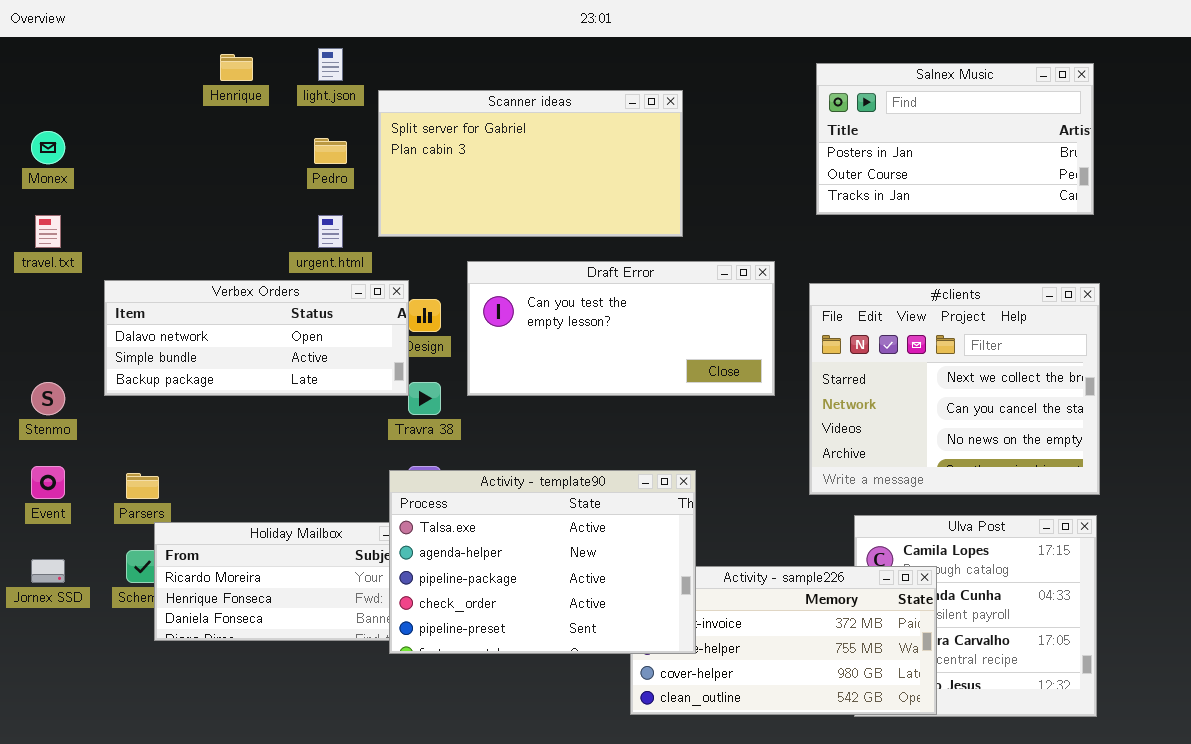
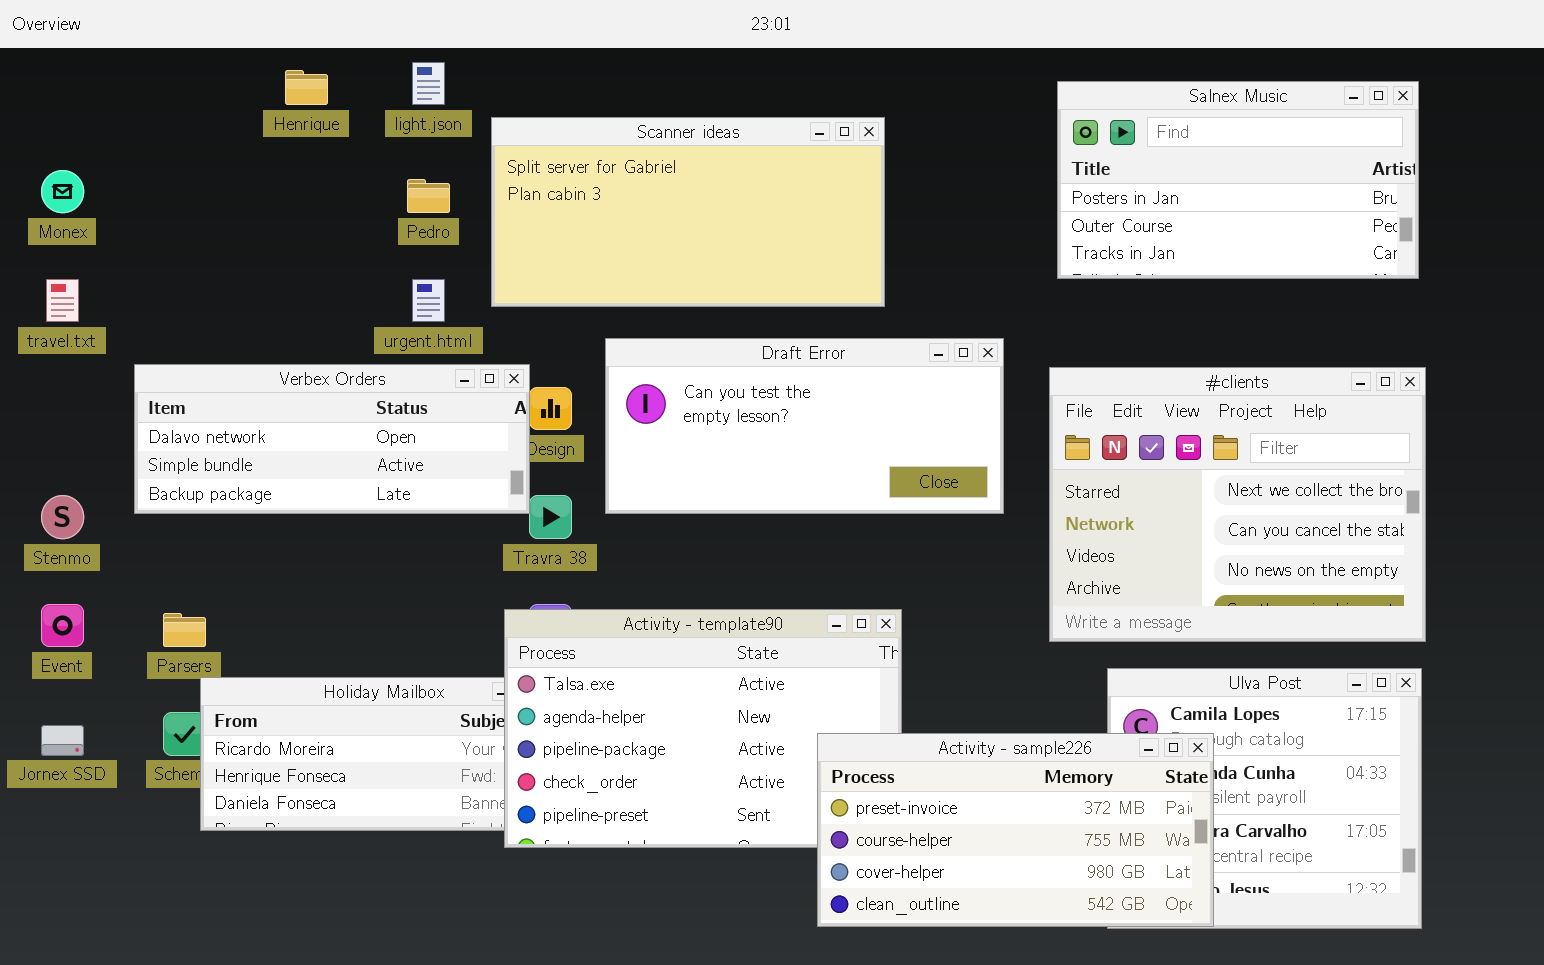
Activity - sample226: [630,566,937,715] -> [817,733,1214,927], raised

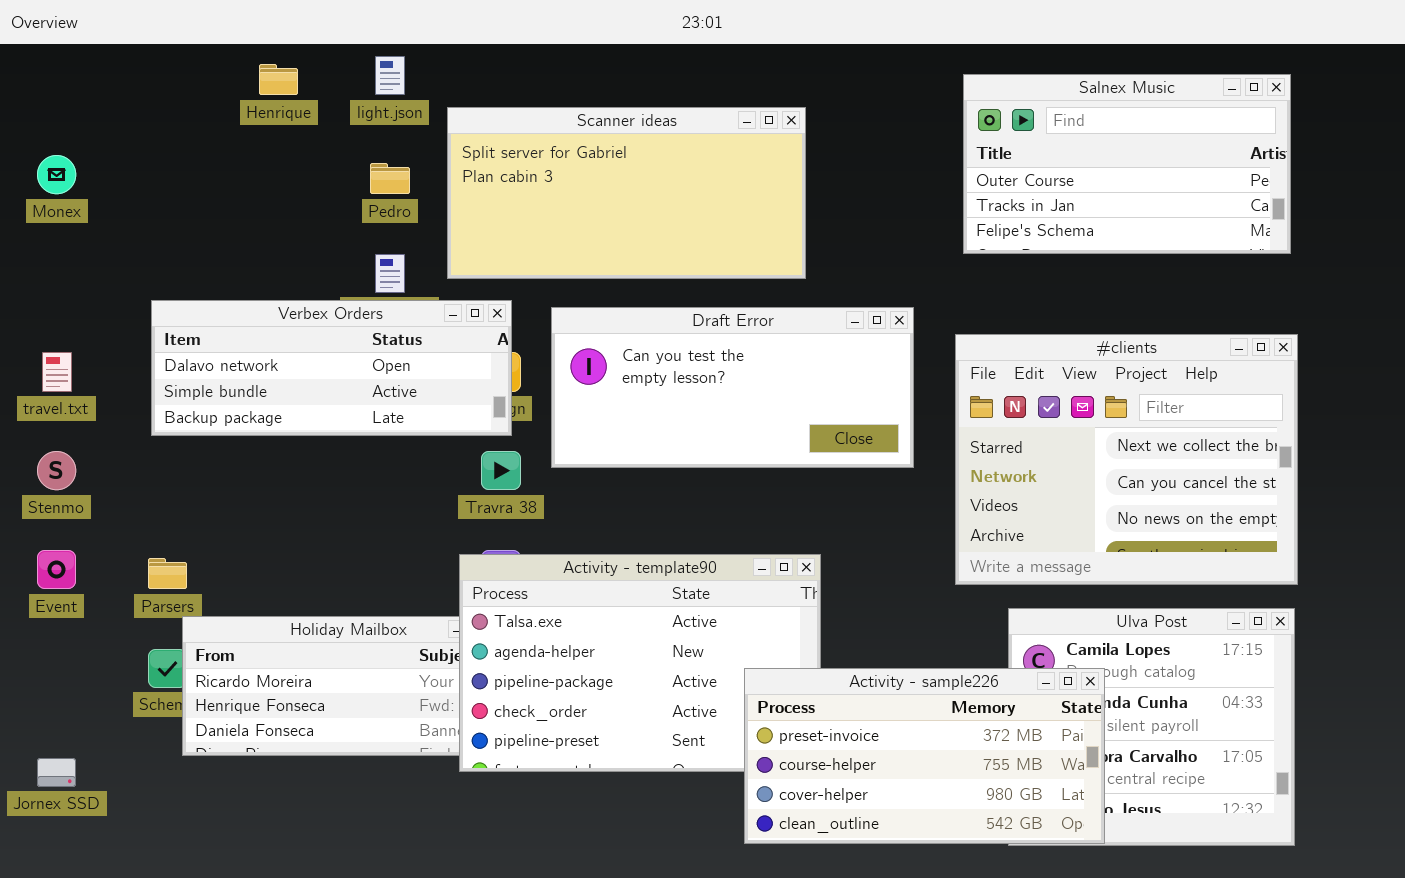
Salnex Music: [1057,81,1419,279] -> [963,74,1291,254], scrolled down 1 row
travel.txt: [46,279,79,322] -> [42,352,72,392], moved
Verbex Orders: [134,364,530,514] -> [151,300,512,436], moved
Jornex SSD: [41,725,84,756] -> [37,758,76,787], moved

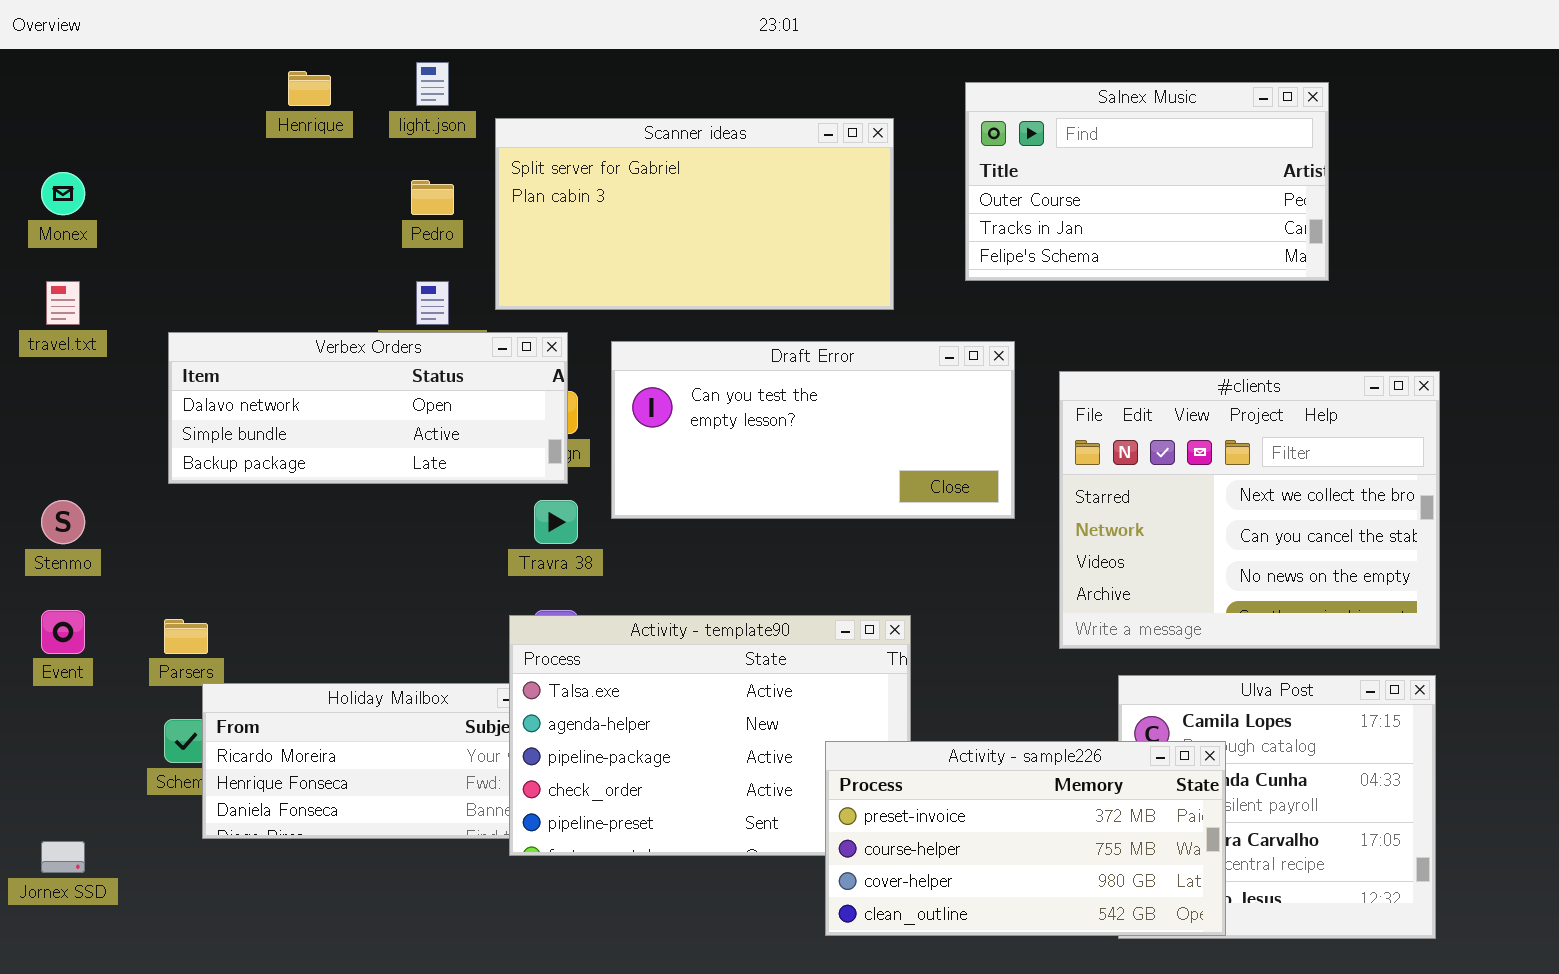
Salnex Music: [963,74,1291,254] -> [965,82,1329,281], moved
travel.txt: [42,352,72,392] -> [46,281,80,325], moved

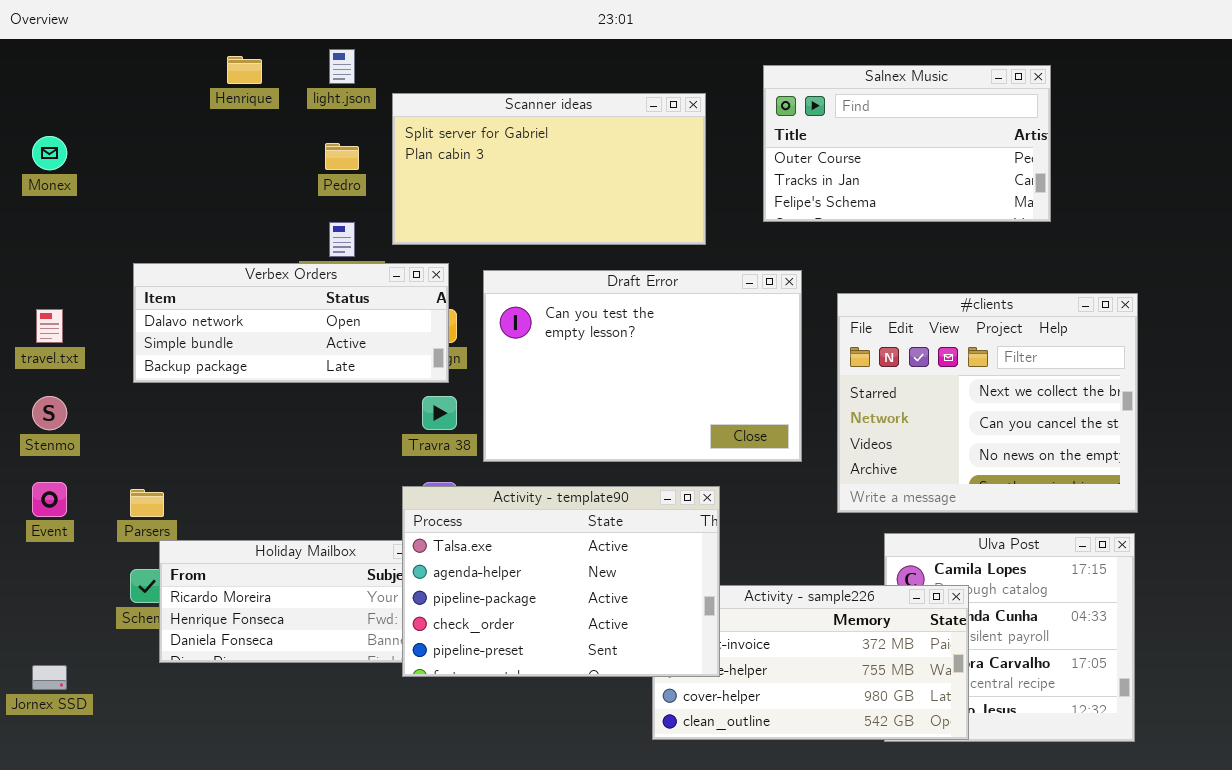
travel.txt: [46,281,80,325] -> [36,309,63,343], moved
Draft Error: [611,341,1015,519] -> [483,270,802,462], resized
Activity - template90: [509,615,911,856] -> [402,486,720,677], raised

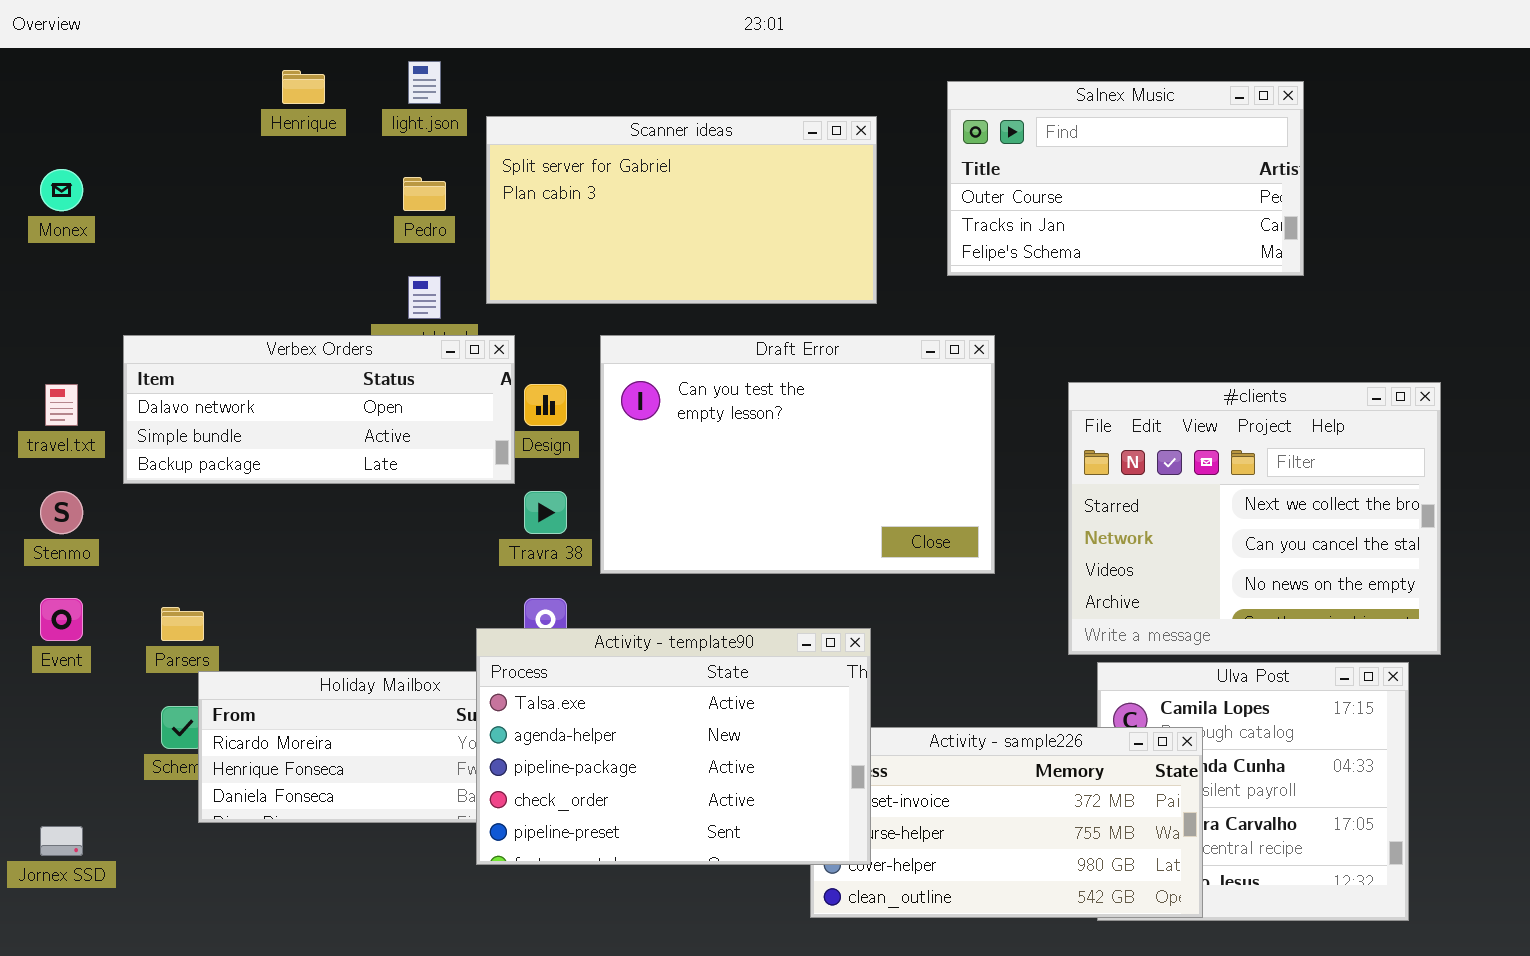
Verbex Orders: [133,263,449,383] -> [123,335,515,484], moved
#clients: [837,293,1138,513] -> [1068,382,1441,655], moved
Activity - template90: [402,486,720,677] -> [476,628,871,865], moved

